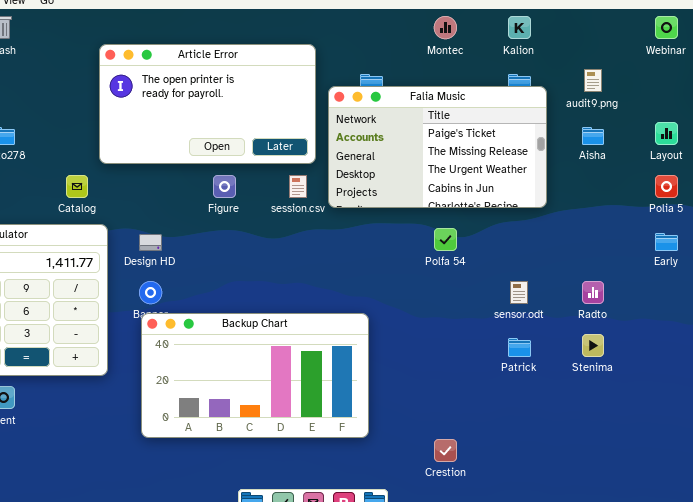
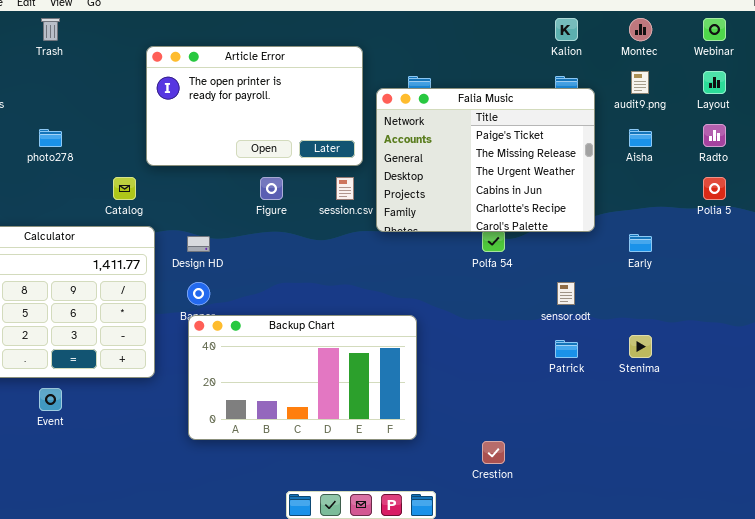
Montec: [434,16,457,39] -> [629,18,652,41], moved
Falia Music: [328,86,547,208] -> [376,88,595,232], resized
Layout: [655,122,678,145] -> [703,71,726,94], moved
Early: [655,233,678,251] -> [629,234,652,252], moved
Radto: [582,281,604,304] -> [703,124,726,147], moved

